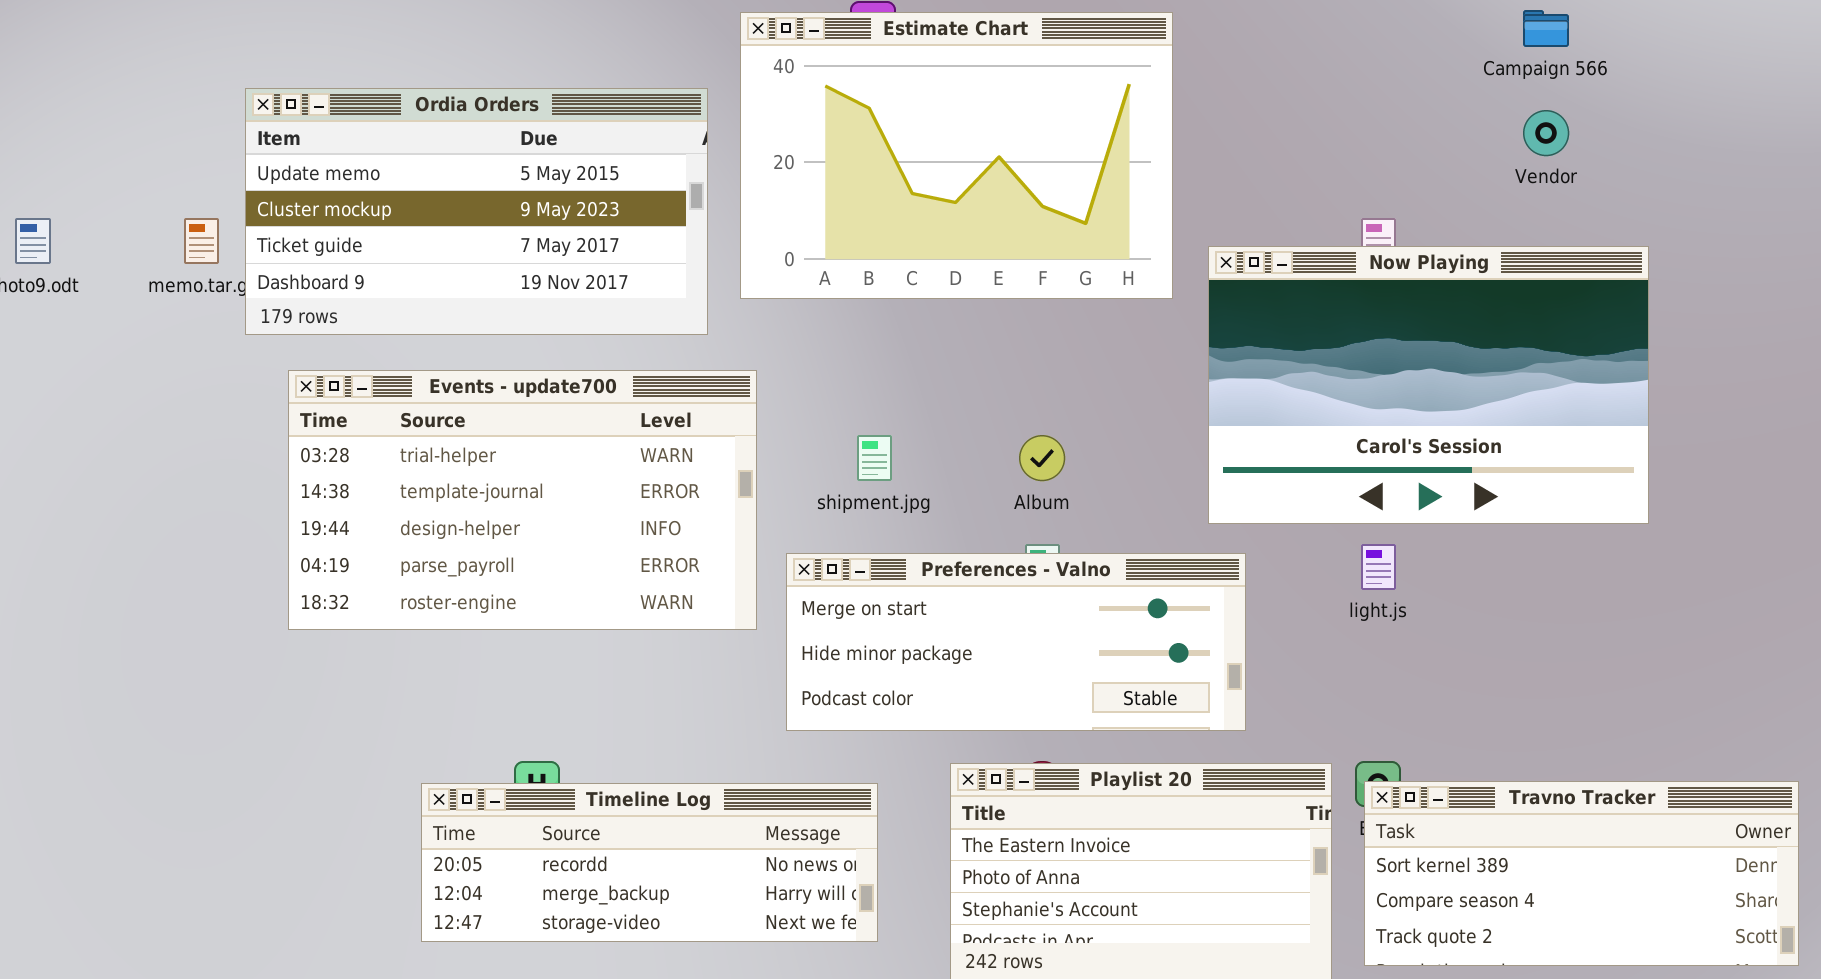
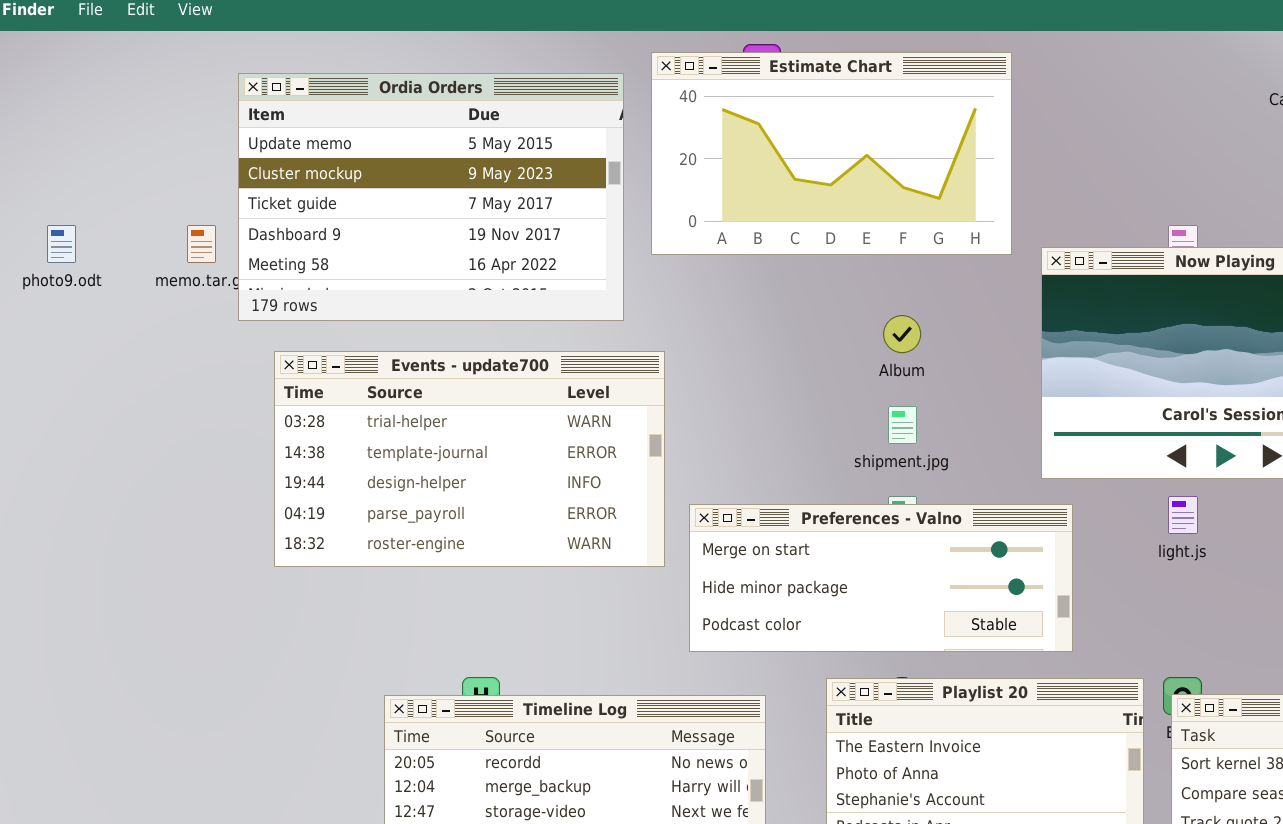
Estimate Chart: [740,12,1173,299] -> [651,52,1012,255], resized
Ordia Orders: [245,88,708,335] -> [238,73,624,321], resized
shipment.jpg: [857,435,892,481] -> [888,406,917,444], moved
Album: [1019,435,1065,481] -> [883,315,921,353], moved

